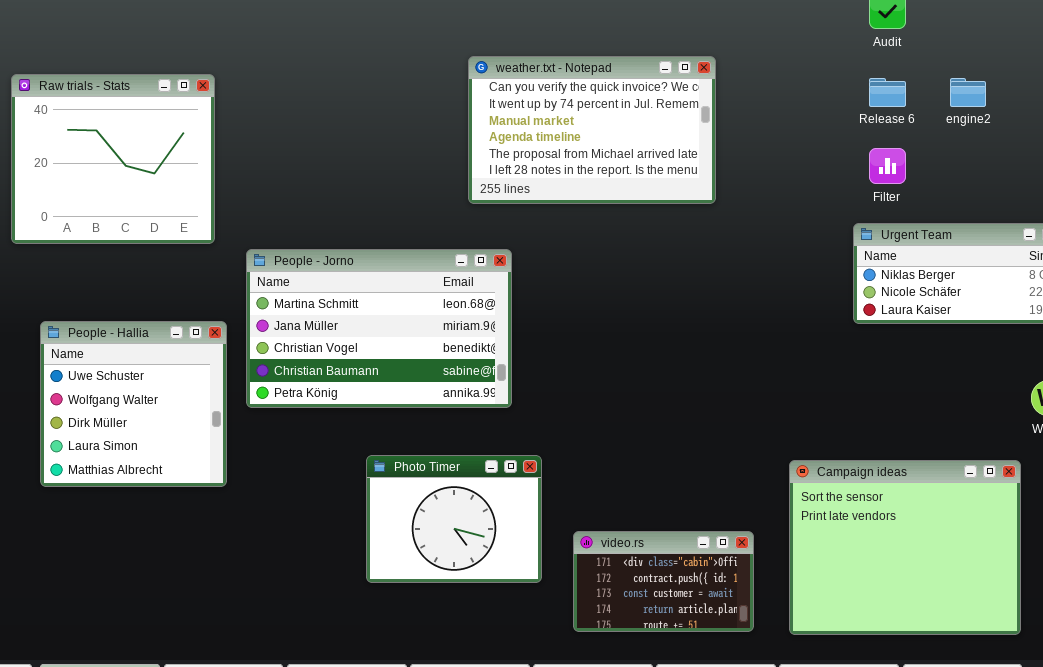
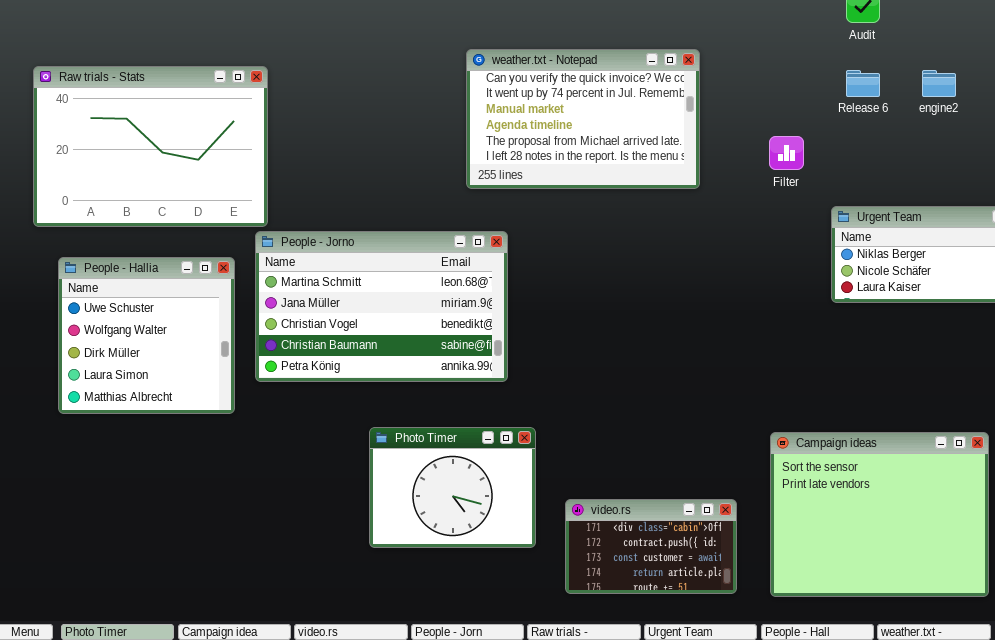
Raw trials - Stats: [11,74,215,244] -> [33,66,268,227], resized
Filter: [869,148,906,184] -> [769,136,804,170], moved
People - Hallia: [40,321,227,487] -> [58,257,235,414], moved

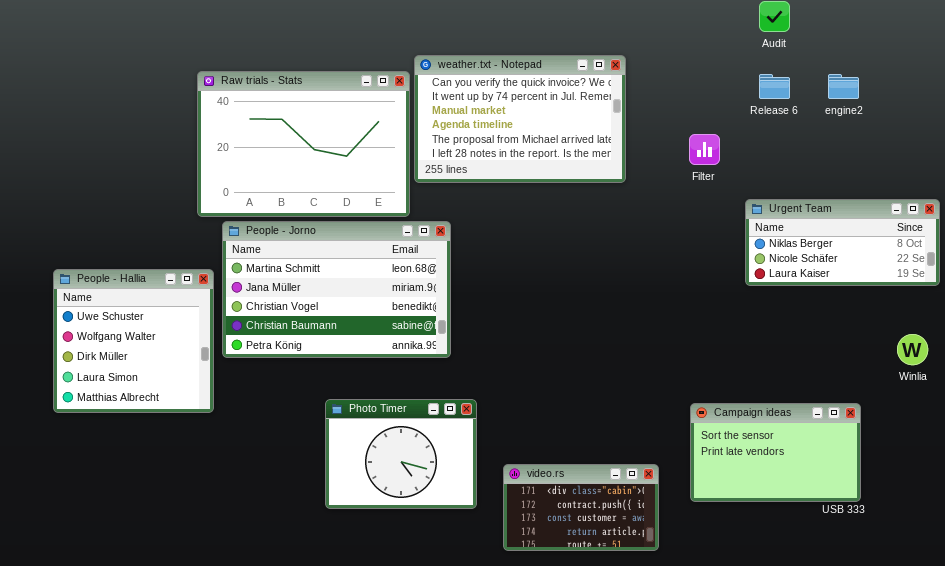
Raw trials - Stats: [33,66,268,227] -> [197,71,410,217], moved
People - Hallia: [58,257,235,414] -> [53,269,214,413], moved
Campaign ideas: [770,432,989,597] -> [690,403,861,502], resized

